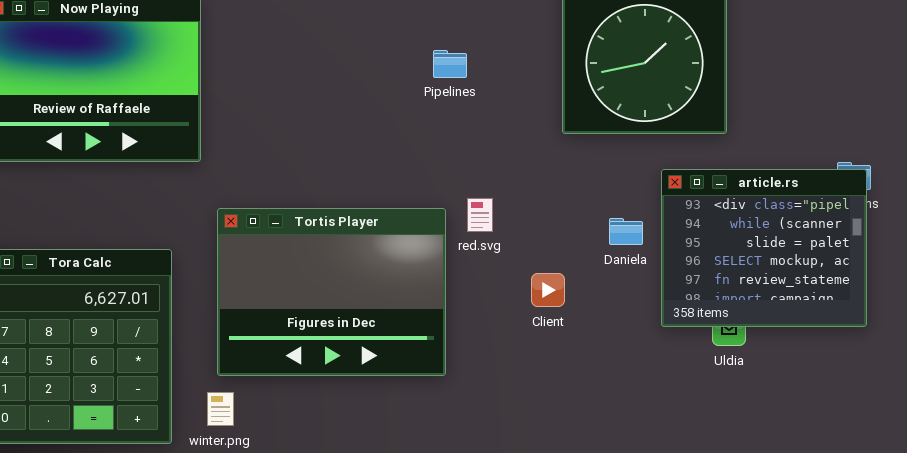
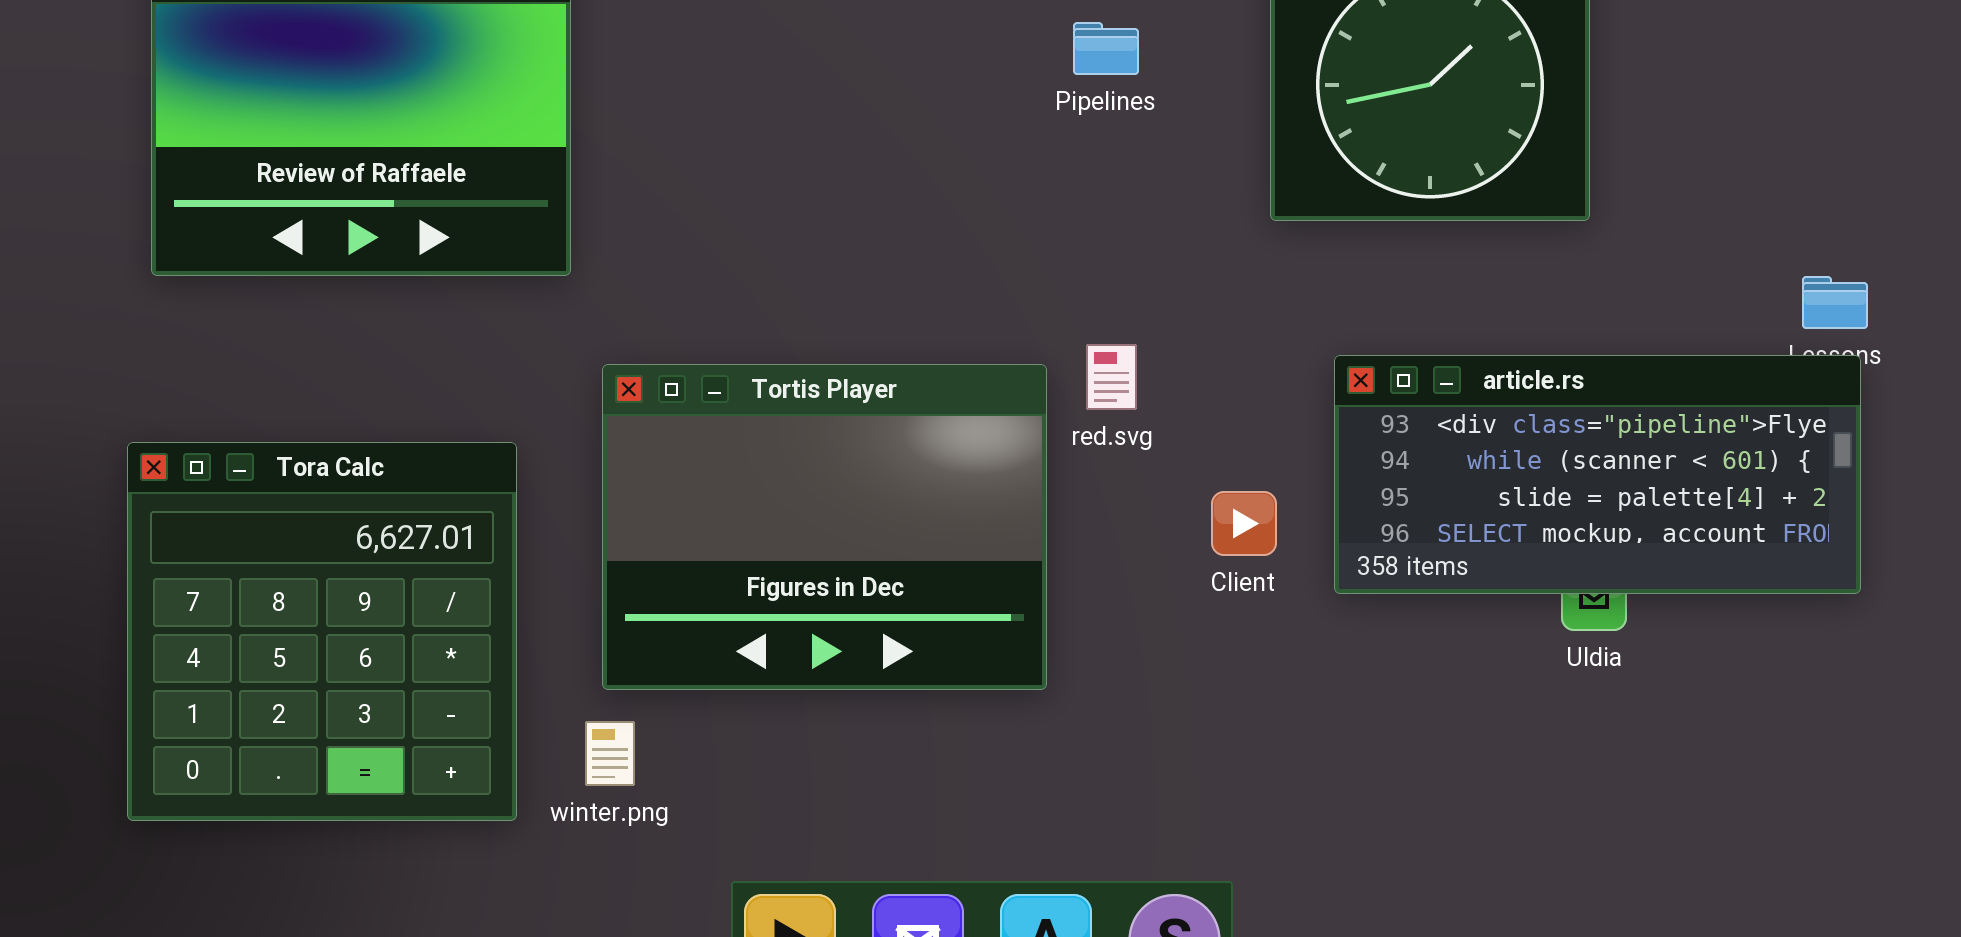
Pipelines: [433,50,467,78] -> [1073,22,1139,75], moved
article.rs: [661,169,867,327] -> [1334,355,1861,594], resized

